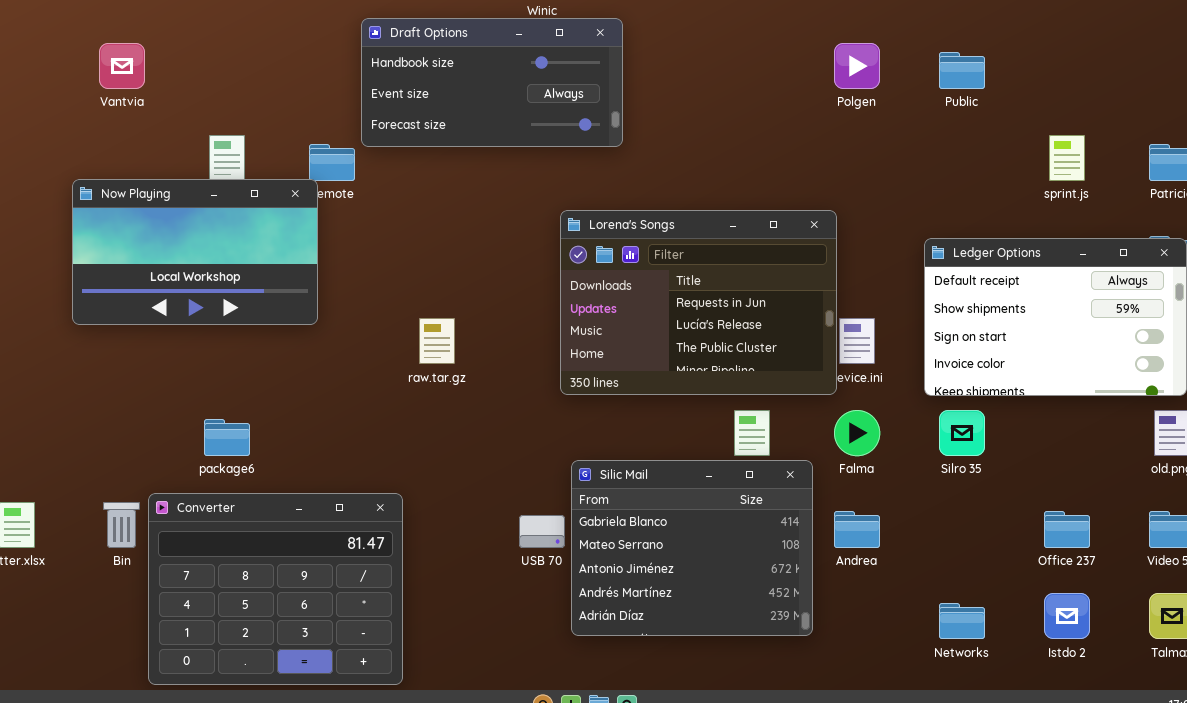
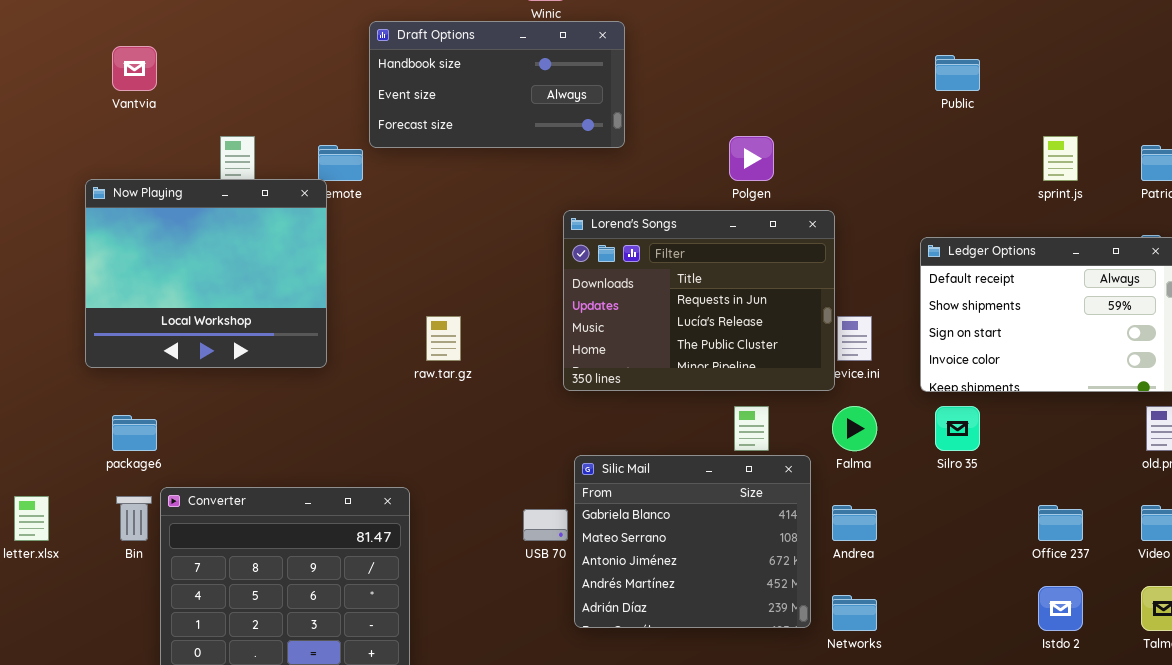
Polgen: [834,43,880,89] -> [729,136,774,181], moved
Now Playing: [72,179,318,325] -> [85,179,327,368], resized
package6: [204,419,250,456] -> [112,415,157,451], moved
Networks: [939,603,985,639] -> [832,595,877,631], moved

